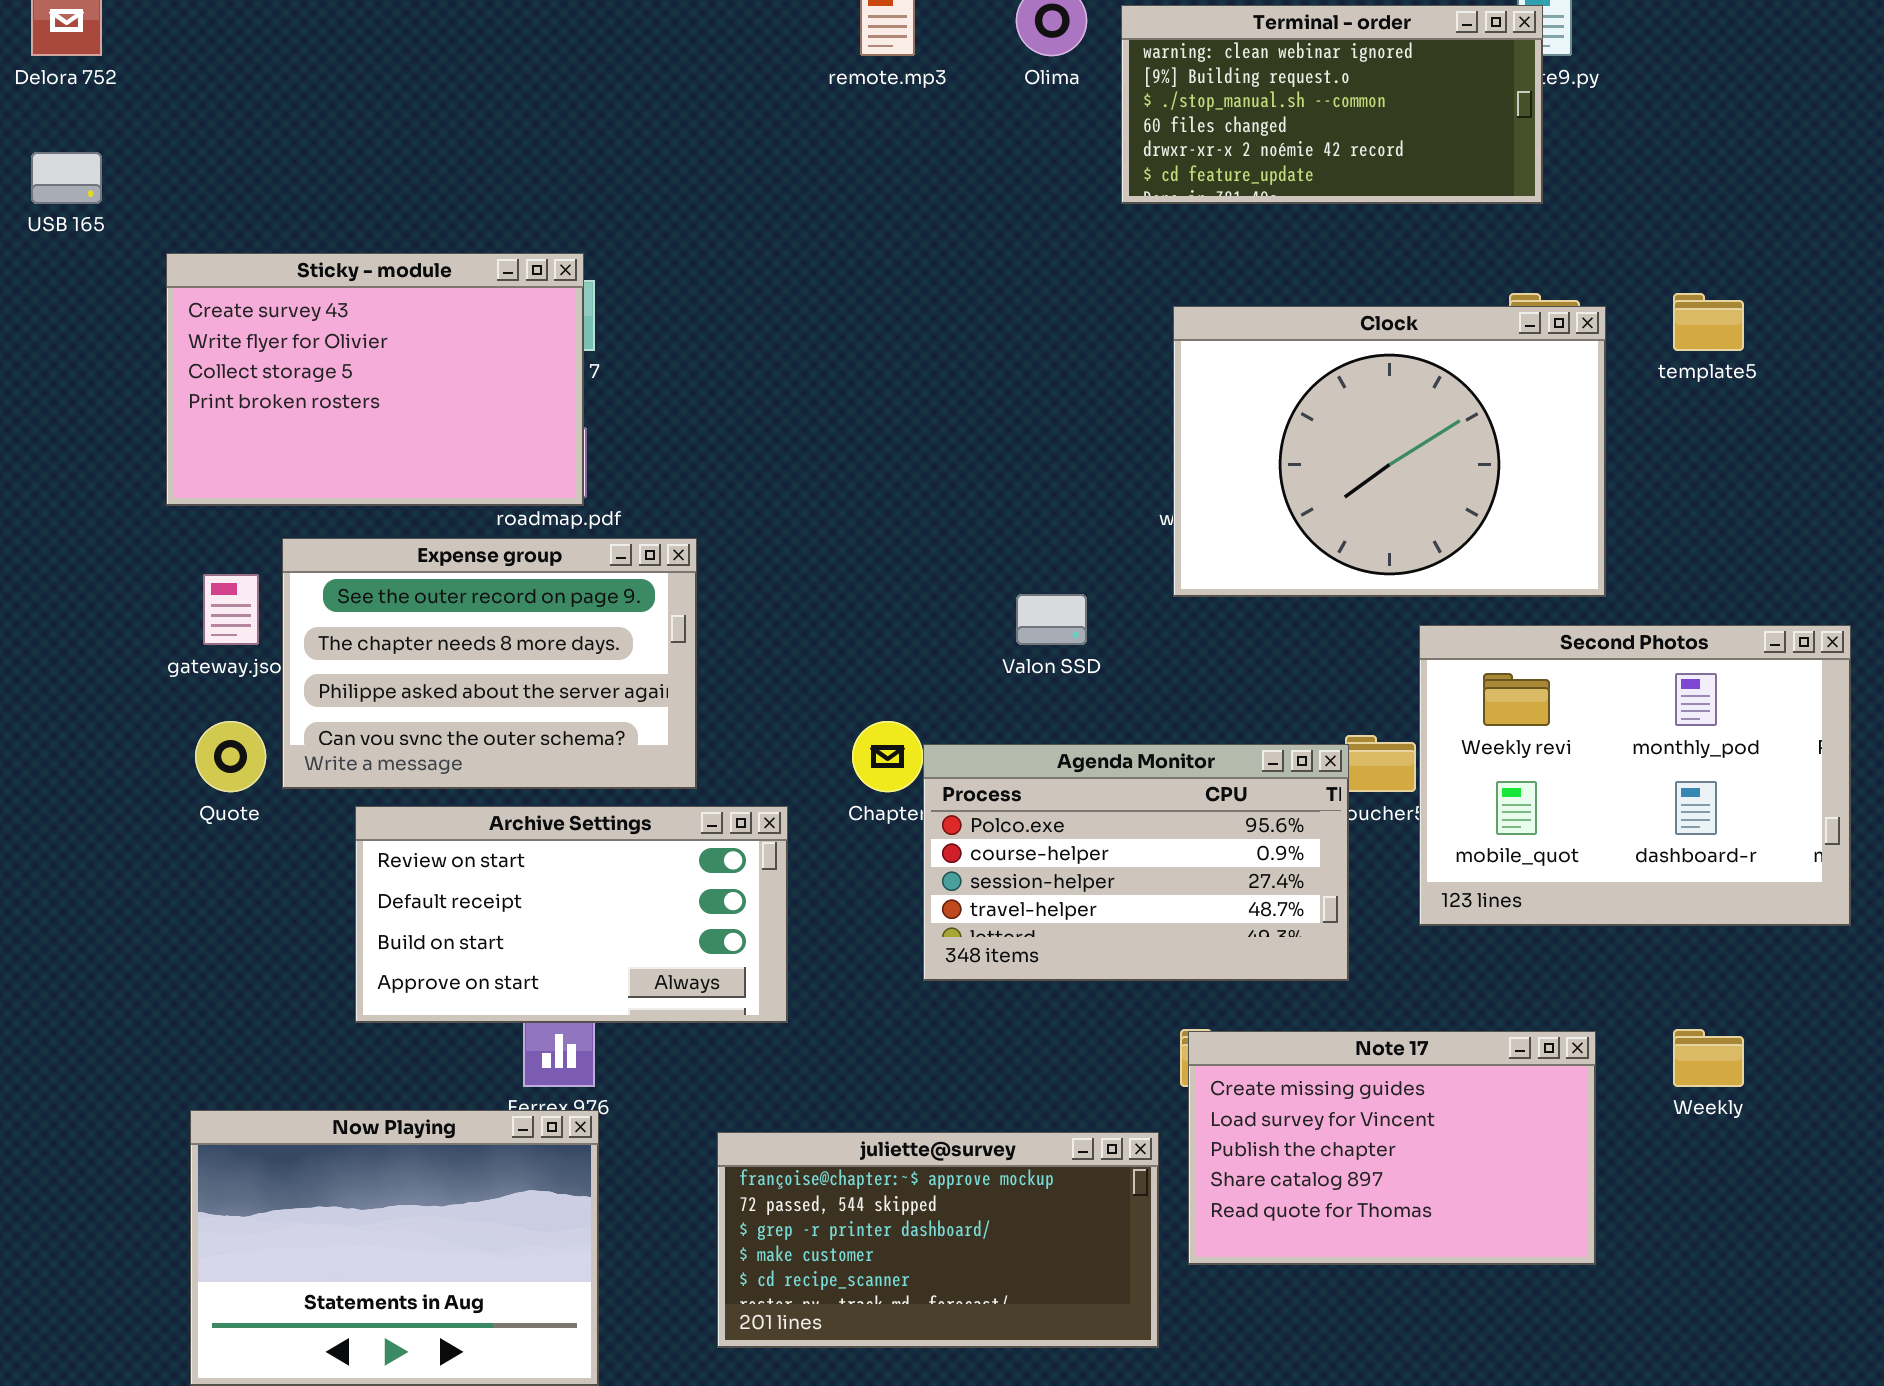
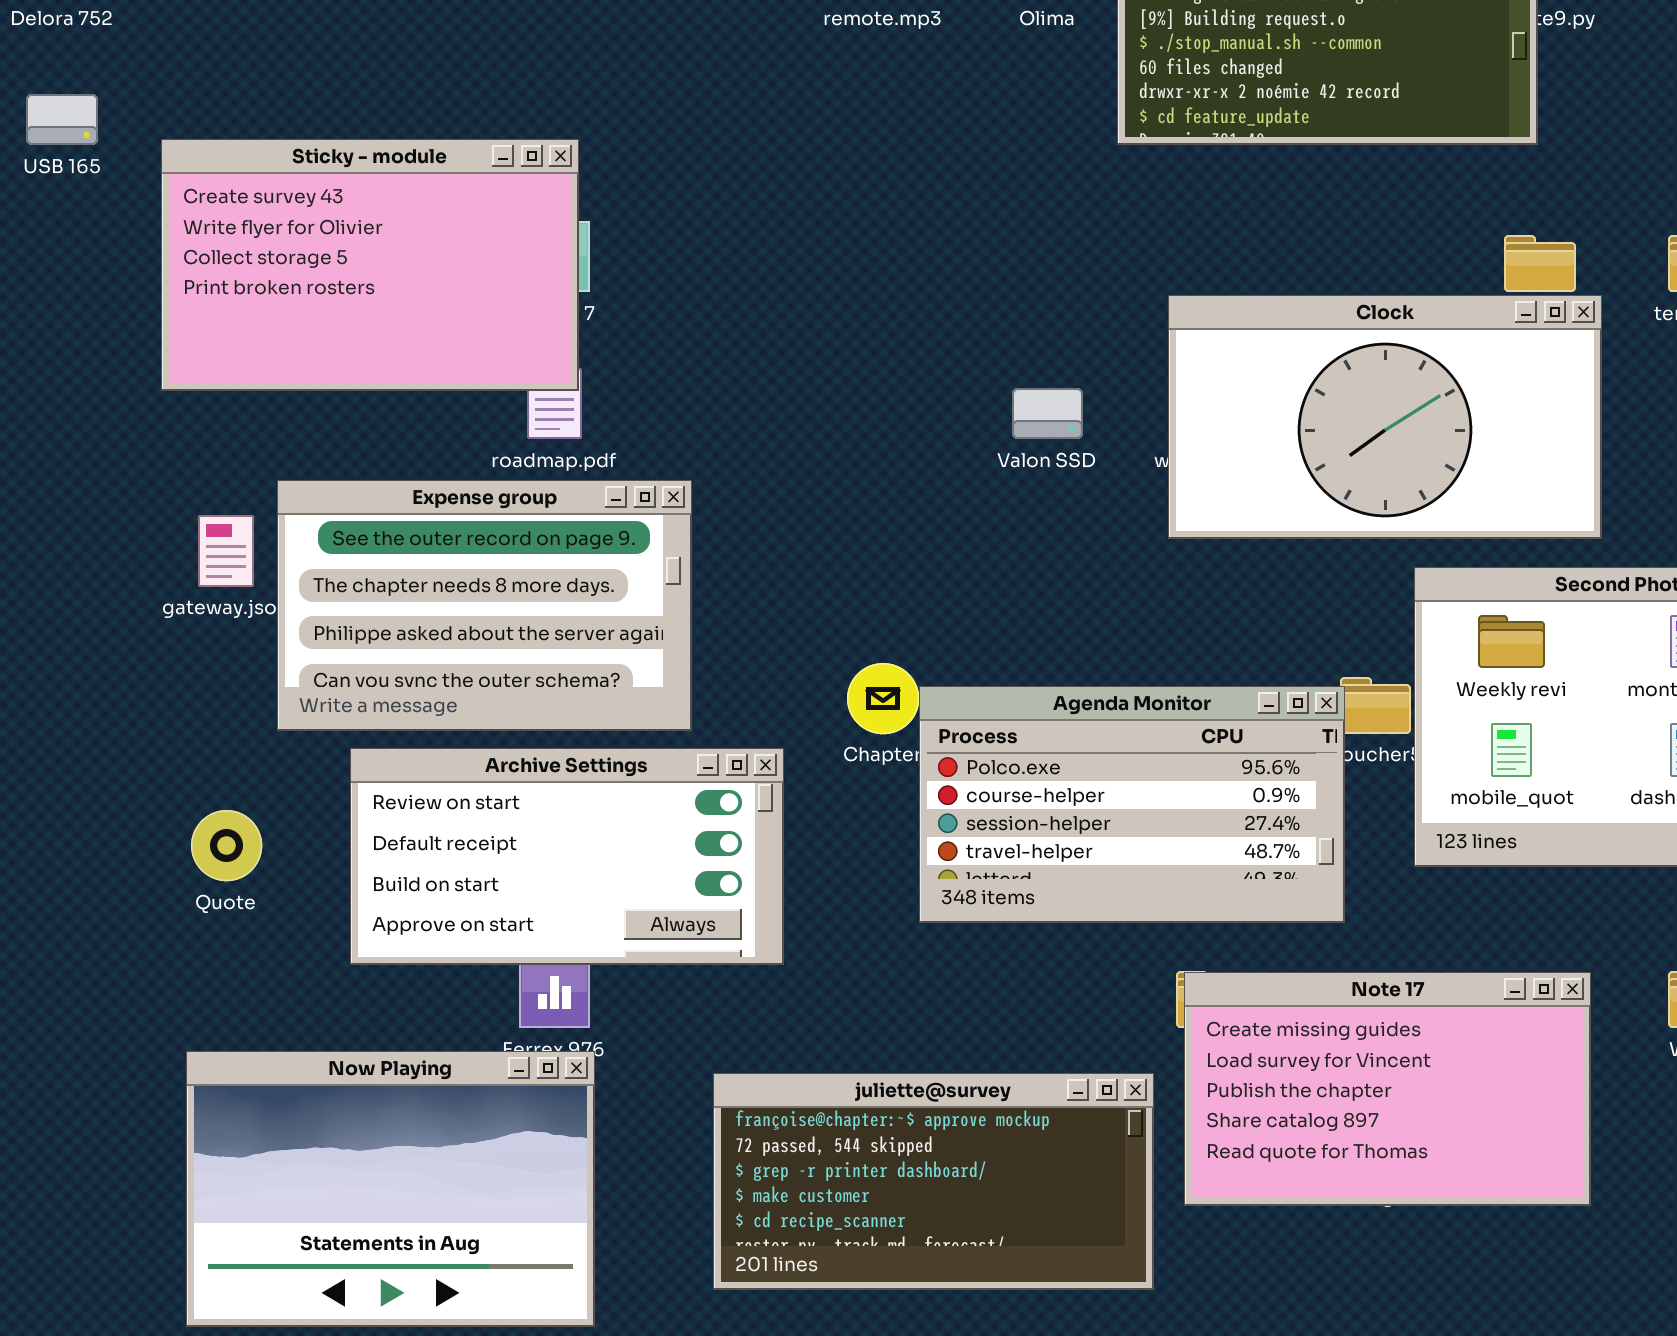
Sticky - module: [166,253,584,506] -> [161,139,579,391], moved
Clock: [1173,306,1606,597] -> [1168,295,1602,539], resized
Valon SSD: [1016,594,1087,645] -> [1012,388,1083,439], moved
Quote: [195,721,266,792] -> [191,810,262,881], moved

